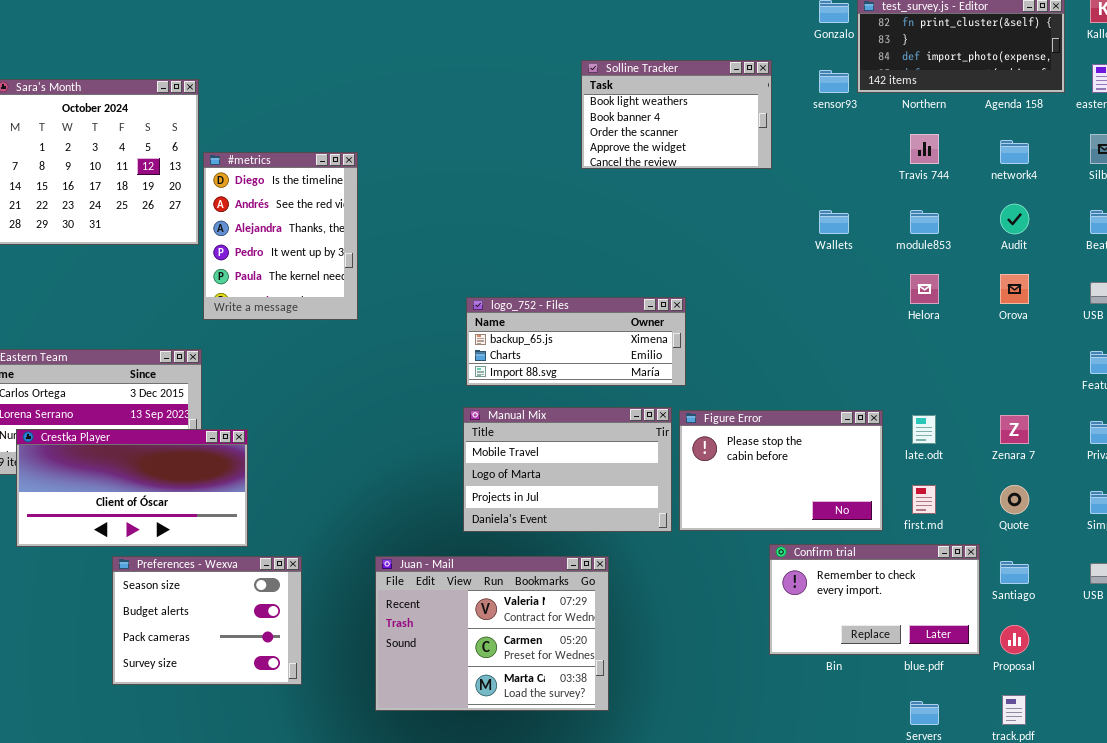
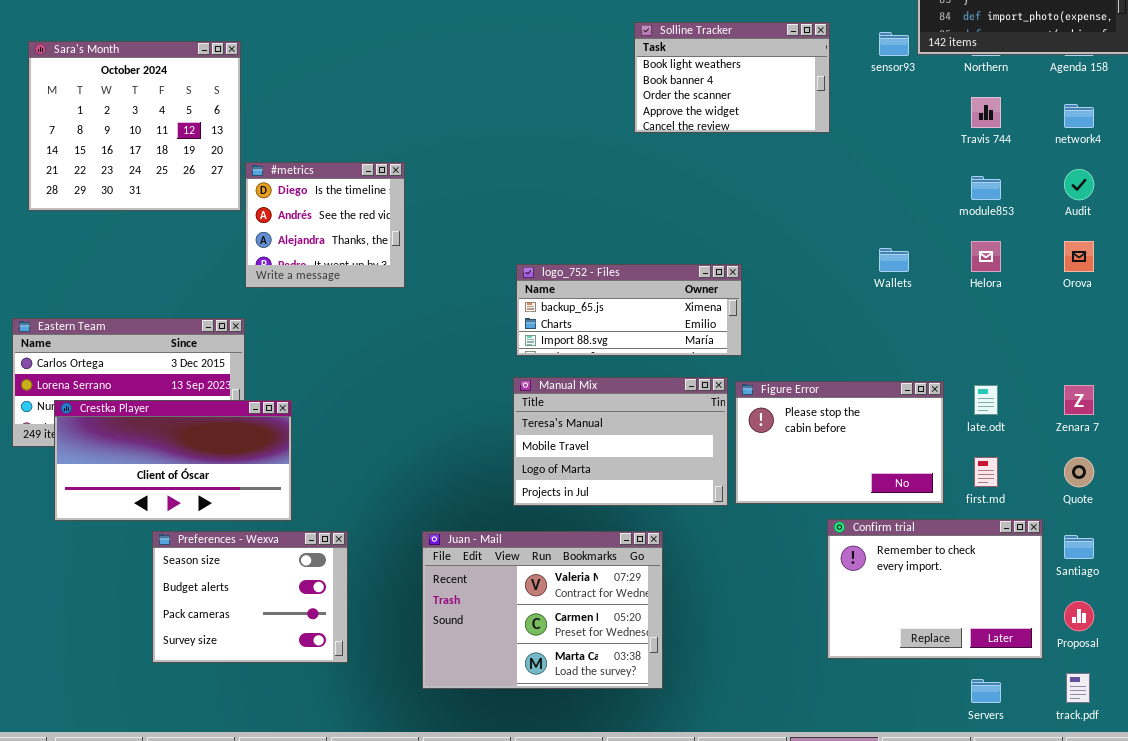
#metrics: [203,152,358,320] -> [245,162,405,288], resized
Wallets: [819,210,849,234] -> [879,248,909,272], moved
Manual Mix: [463,407,672,532] -> [513,377,728,506], scrolled up 1 row
Confirm trial: [769,544,980,655] -> [827,519,1043,659], resized

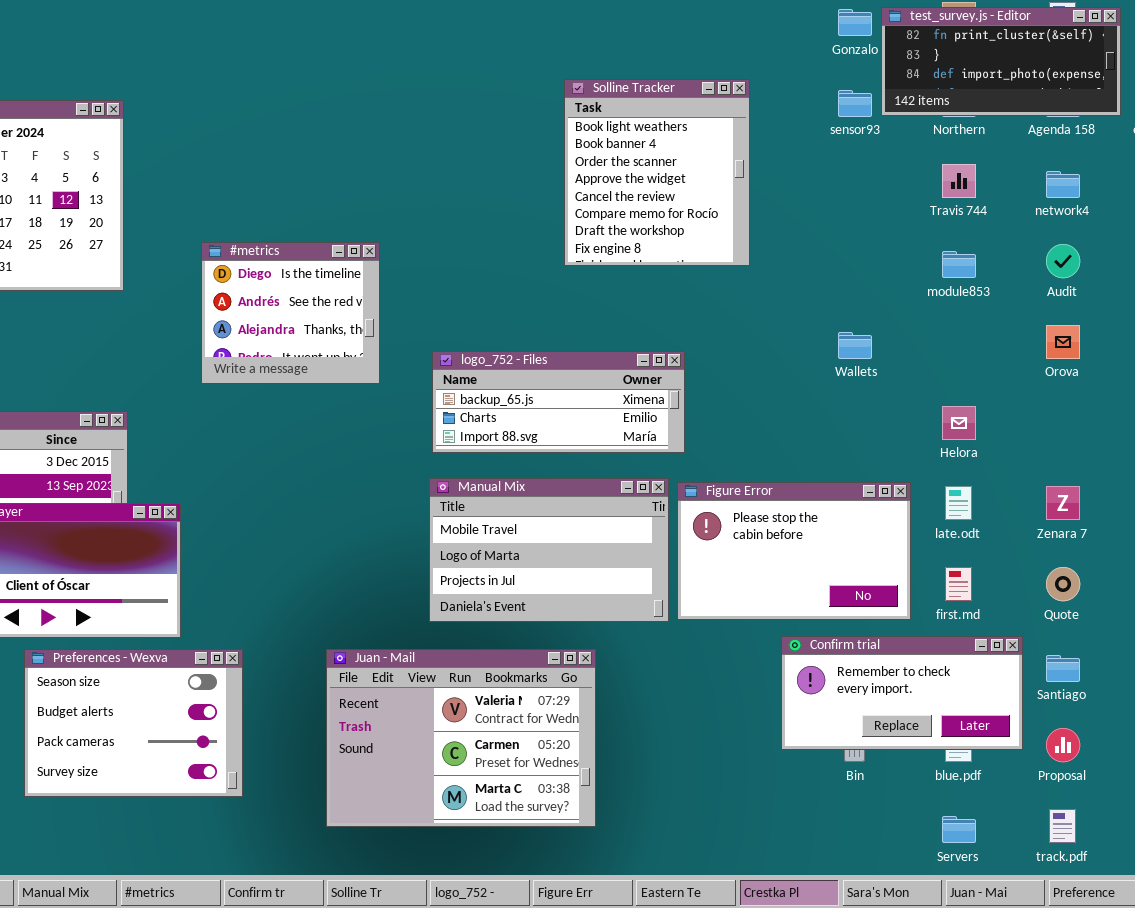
Solline Tracker: [634,22,830,133] -> [564,79,750,266], resized
#metrics: [245,162,405,288] -> [201,242,380,384], moved
Helora: [971,241,1001,272] -> [942,406,976,440], moved
Manual Mix: [513,377,728,506] -> [429,478,669,622], scrolled down 1 row
Confirm trial: [827,519,1043,659] -> [781,636,1023,750], resized

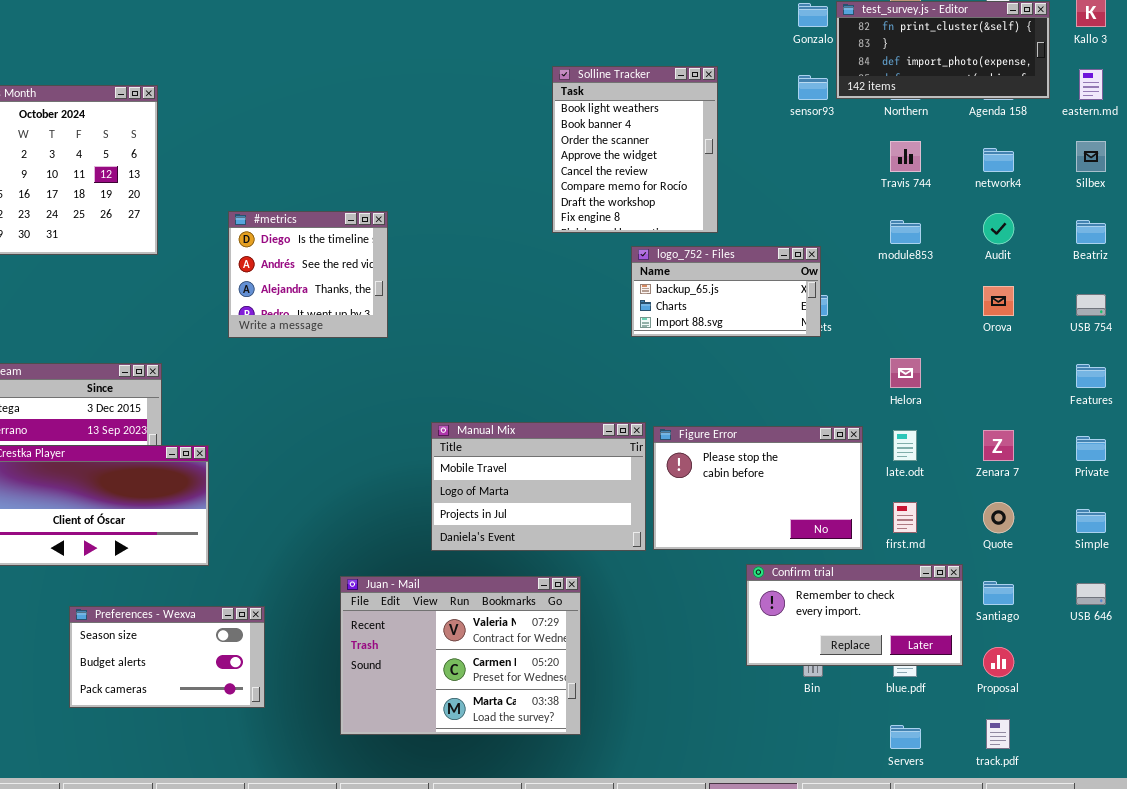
logo_752 - Files: [432,351,685,453] -> [631,246,821,337], moved, resized
Preferences - Wexva: [24,649,243,797] -> [69,606,265,708], resized

